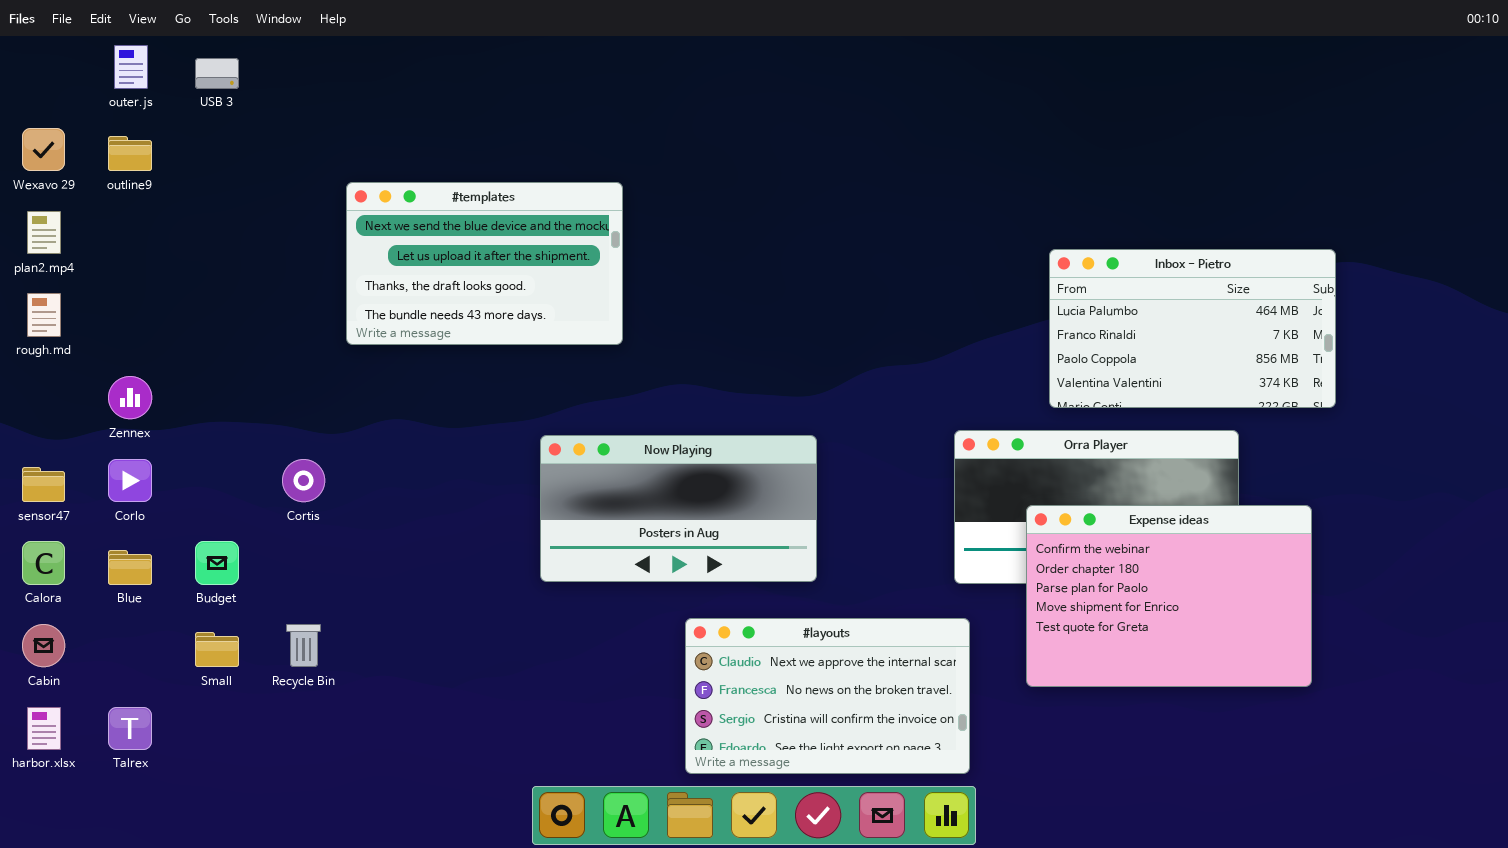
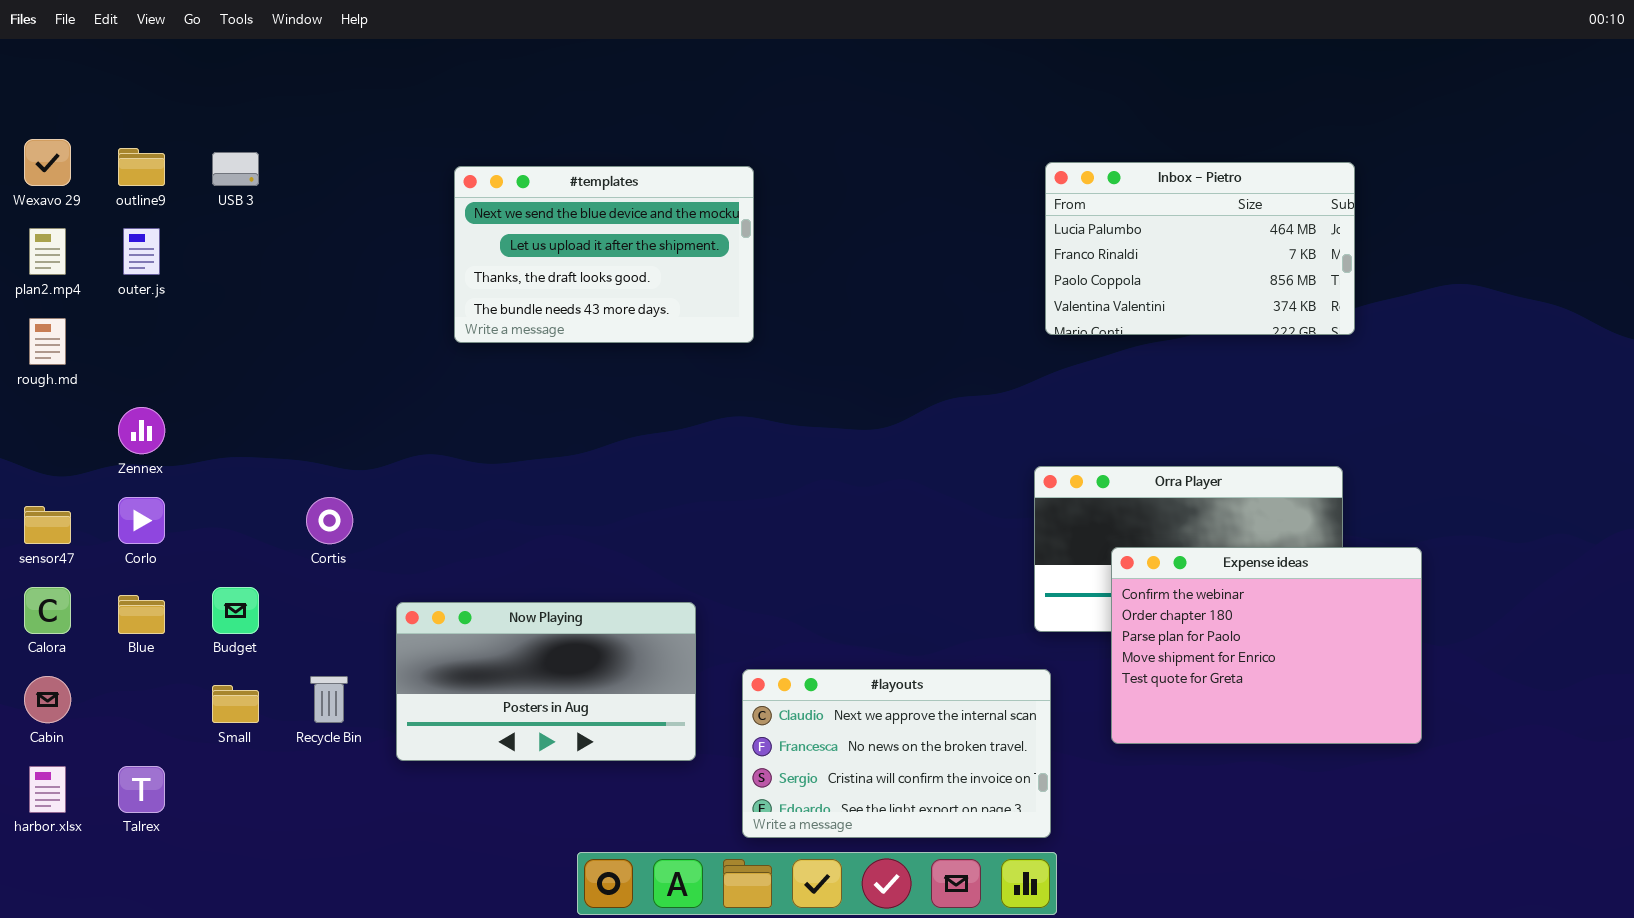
outer.js: [114,45,148,89] -> [123,228,160,275], moved
USB 3: [195,58,239,89] -> [212,152,259,186], moved
#templates: [346,182,623,345] -> [454,166,754,343], moved
Inbox - Pietro: [1049,249,1336,408] -> [1045,162,1355,335], moved
Now Playing: [540,435,817,582] -> [396,602,696,761], moved

